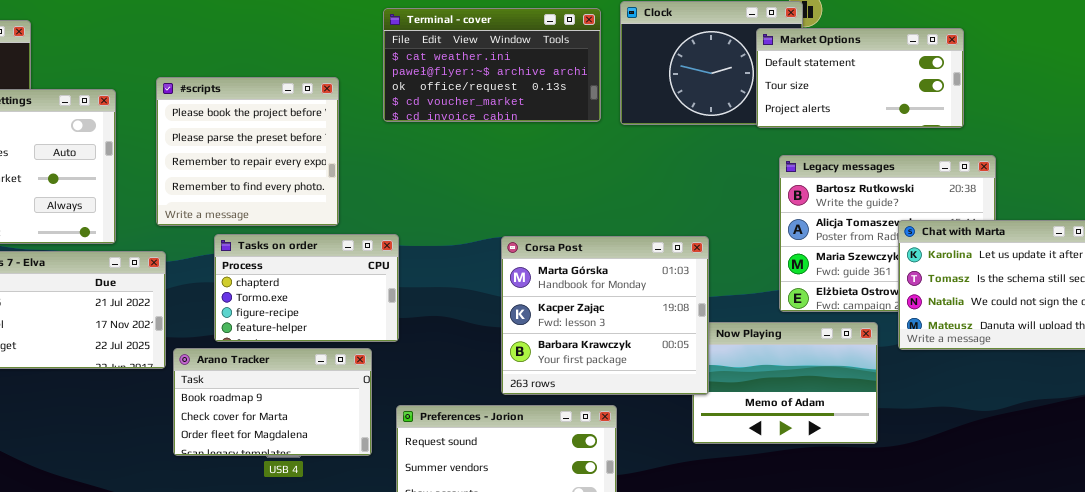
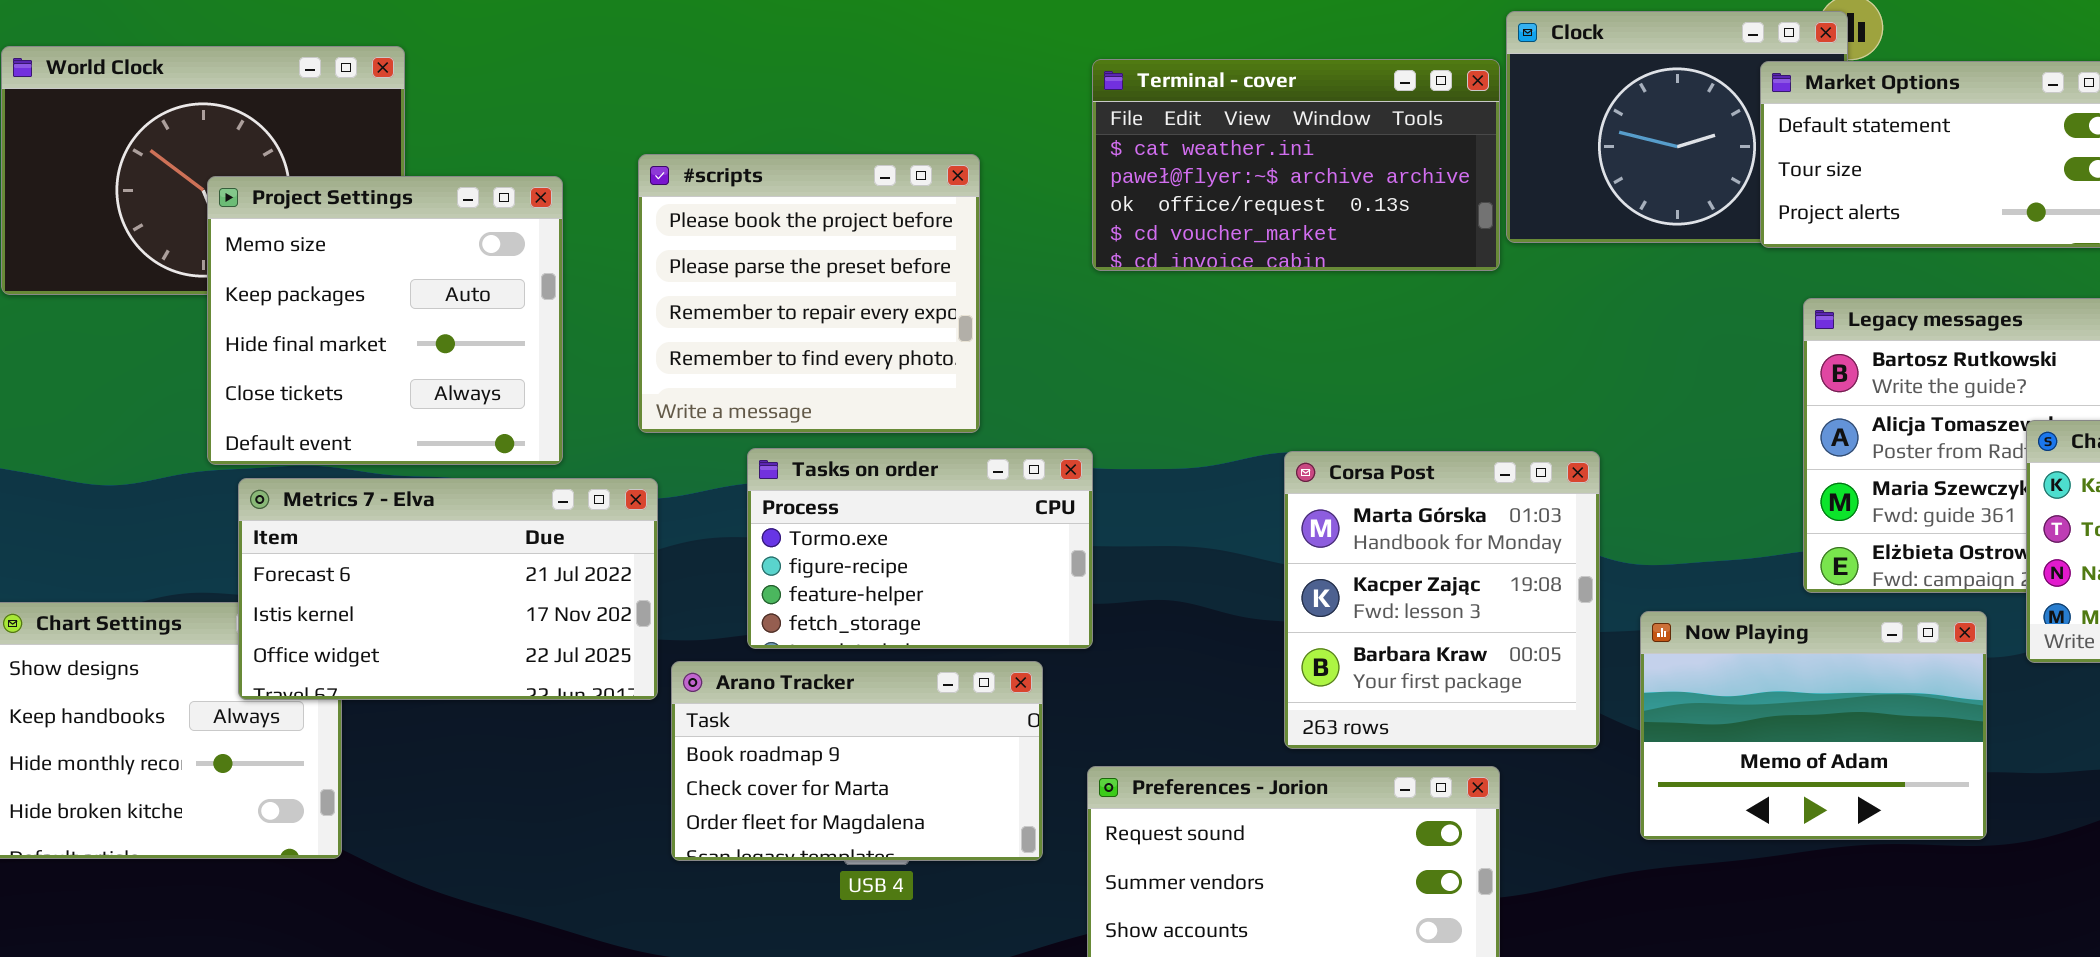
Terminal - cover: [383,8,601,122] -> [1092,59,1500,271], moved
Tasks on order: [214,234,399,342] -> [747,448,1093,649], scrolled down 1 row
Corsa Post: [501,236,709,395] -> [1284,451,1600,749], resized

